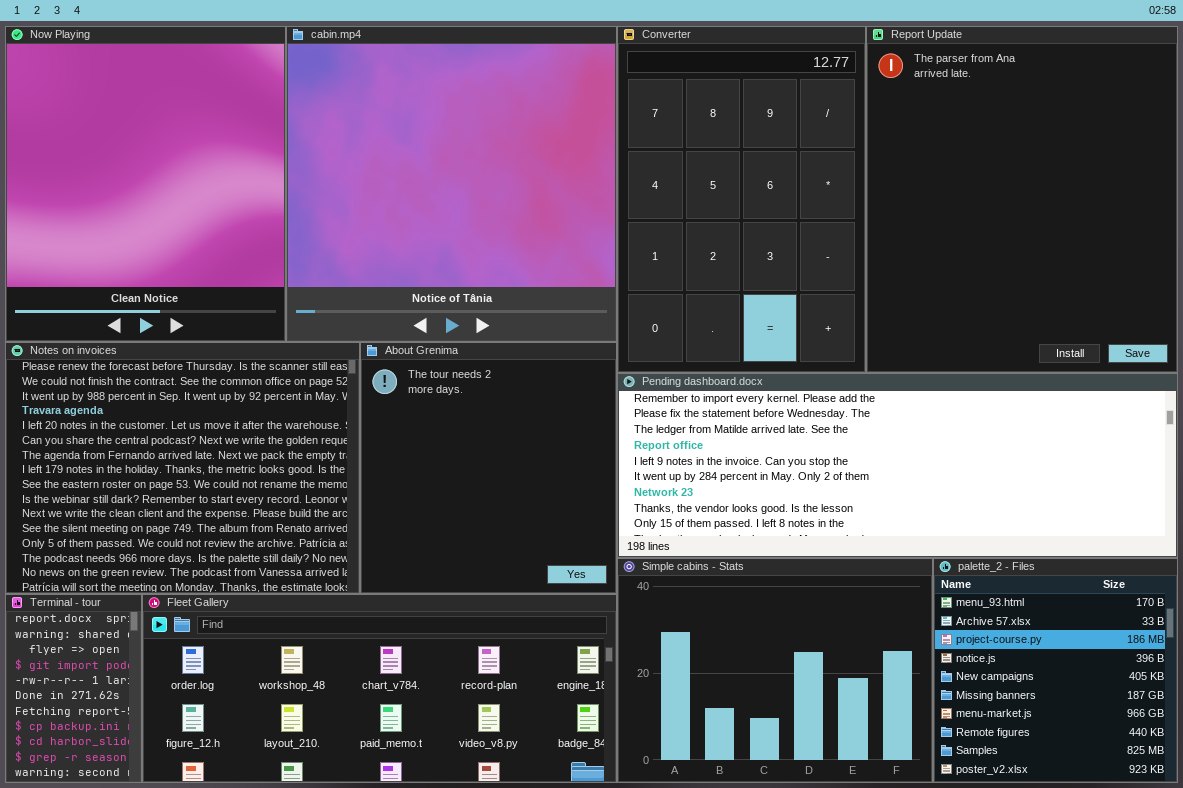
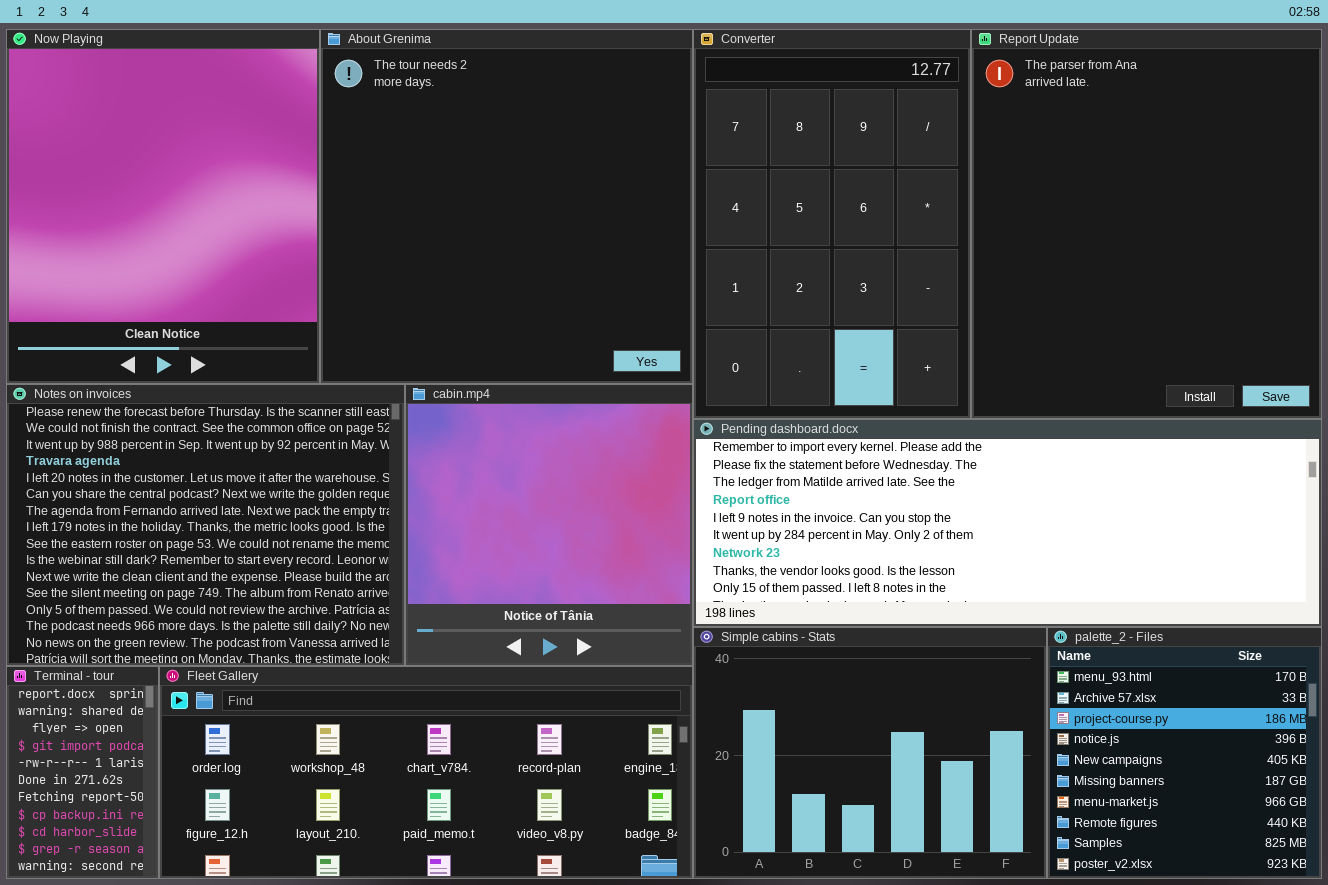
cabin.mp4: [286,26,617,342] -> [405,384,693,666], moved, resized
About Grenima: [360,342,617,594] -> [320,29,693,384], moved, resized

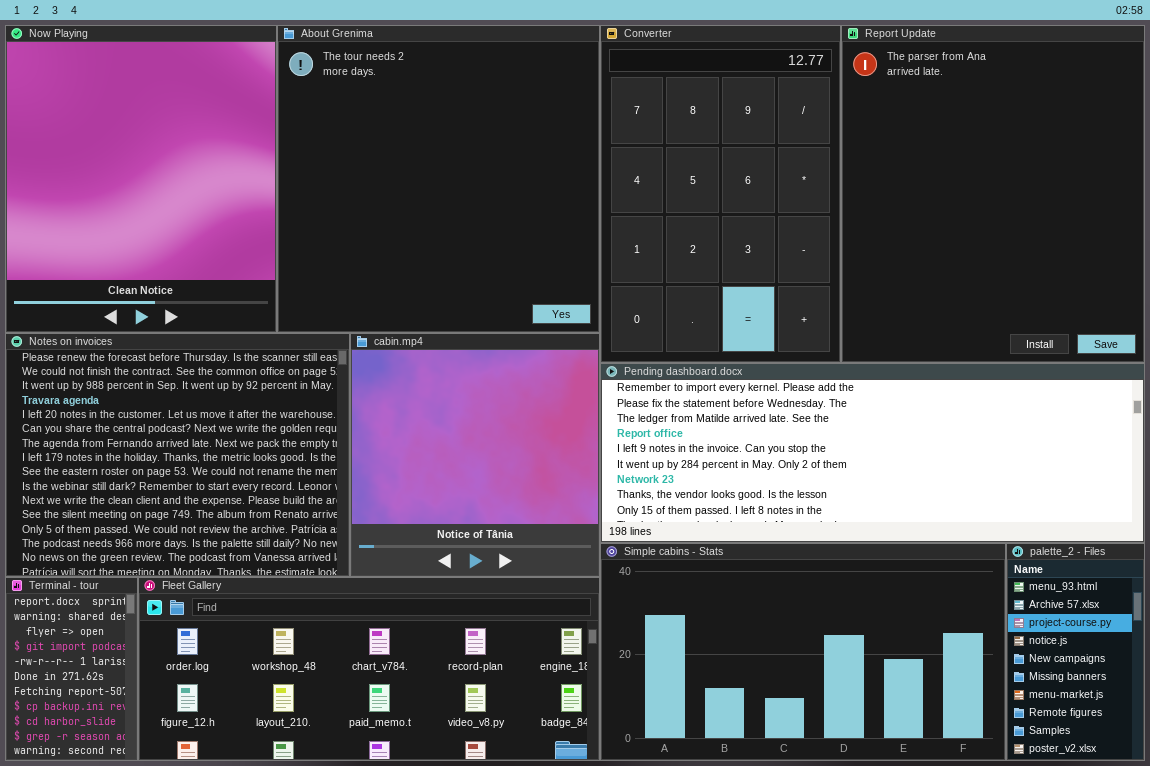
Simple cabins - Stats: [693,627,1047,879] -> [600,543,1006,761], resized
palette_2 - Files: [1047,627,1322,879] -> [1006,543,1145,761], resized

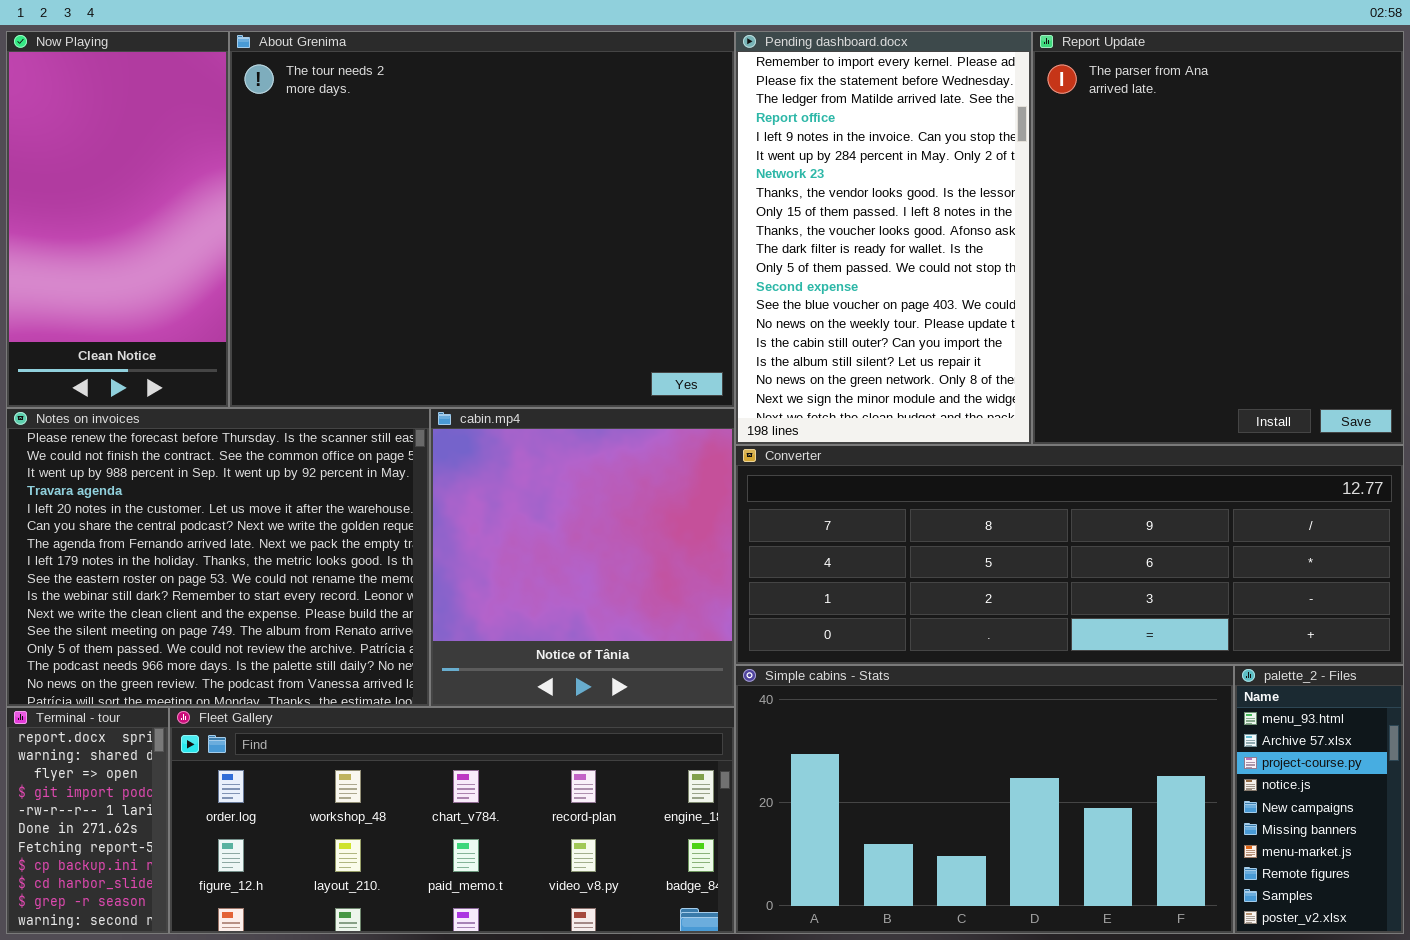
Now Playing: [5,25,277,333] -> [6,31,229,408], resized
About Grenima: [277,25,600,333] -> [229,31,735,408], resized
Converter: [600,25,841,363] -> [735,445,1404,665], moved, resized
Pending dashboard.docx: [600,363,1145,543] -> [735,31,1032,445], moved, resized

